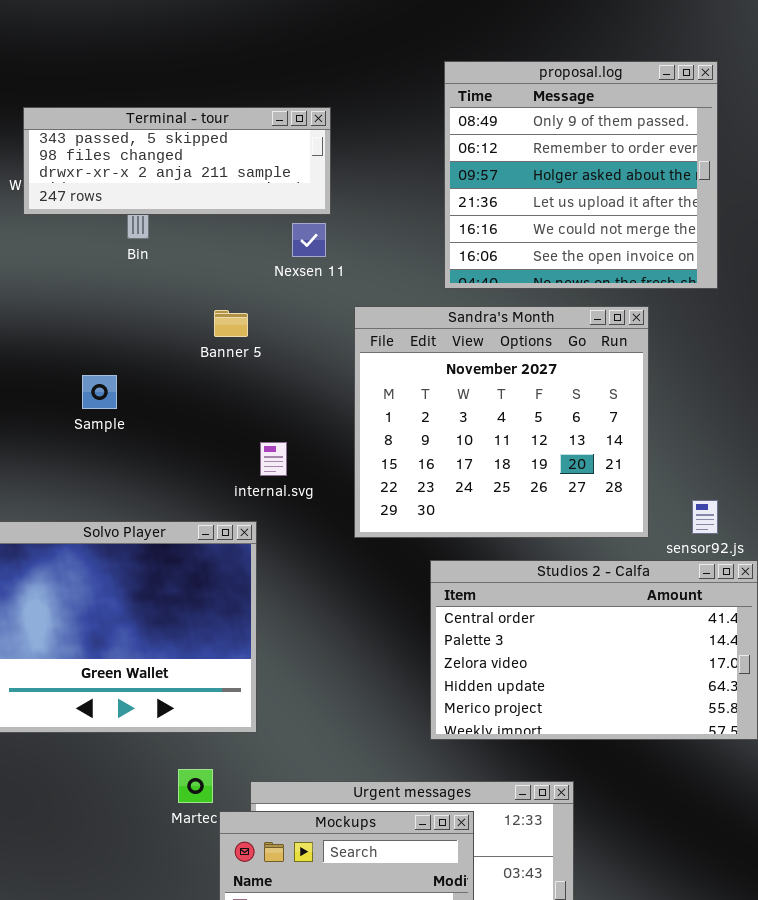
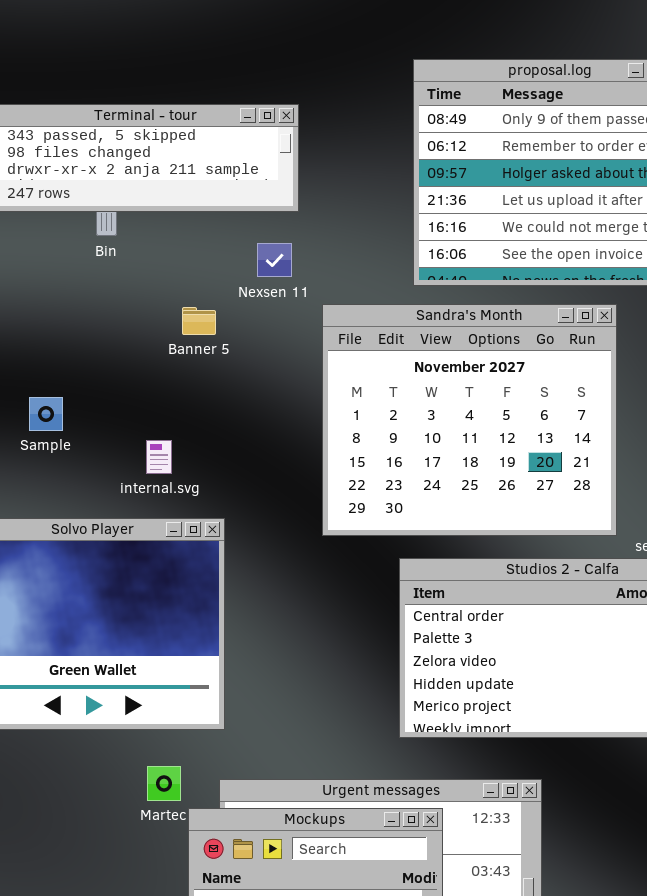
Nexsen 11: [292,223,326,257] -> [257,243,292,277], moved
Sample: [82,375,117,409] -> [29,397,63,431], moved
internal.svg: [260,442,287,476] -> [146,440,172,474], moved

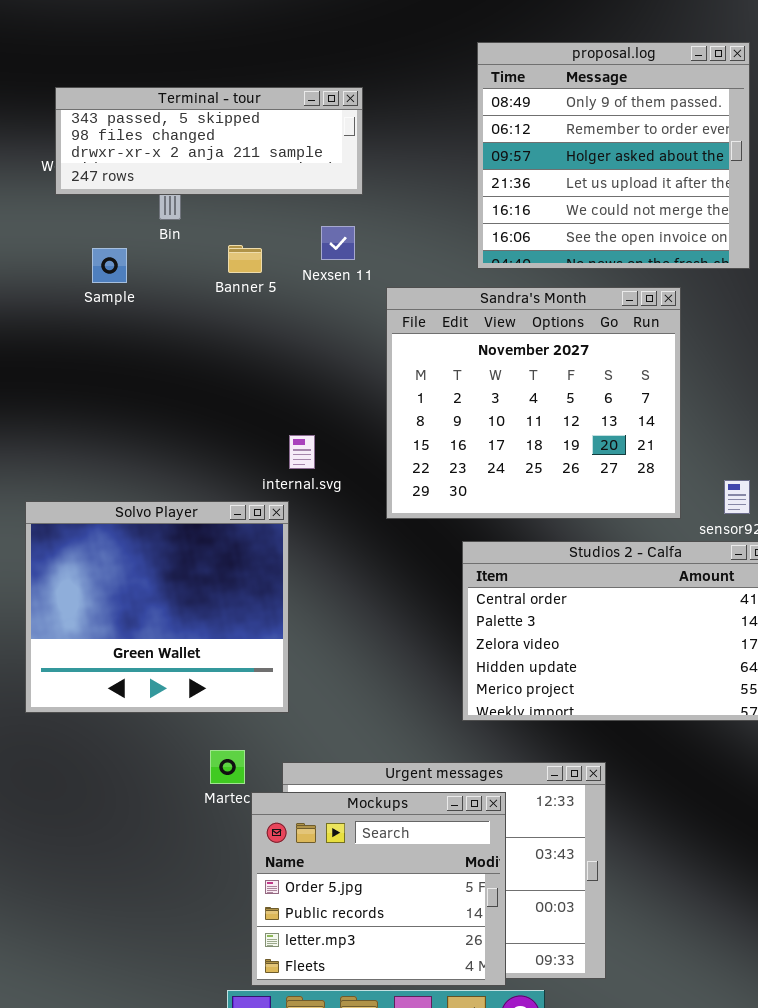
Banner 5: [182,307,216,335] -> [228,245,262,273], moved
Sample: [29,397,63,431] -> [92,248,127,283], moved
internal.svg: [146,440,172,474] -> [289,435,315,469], moved

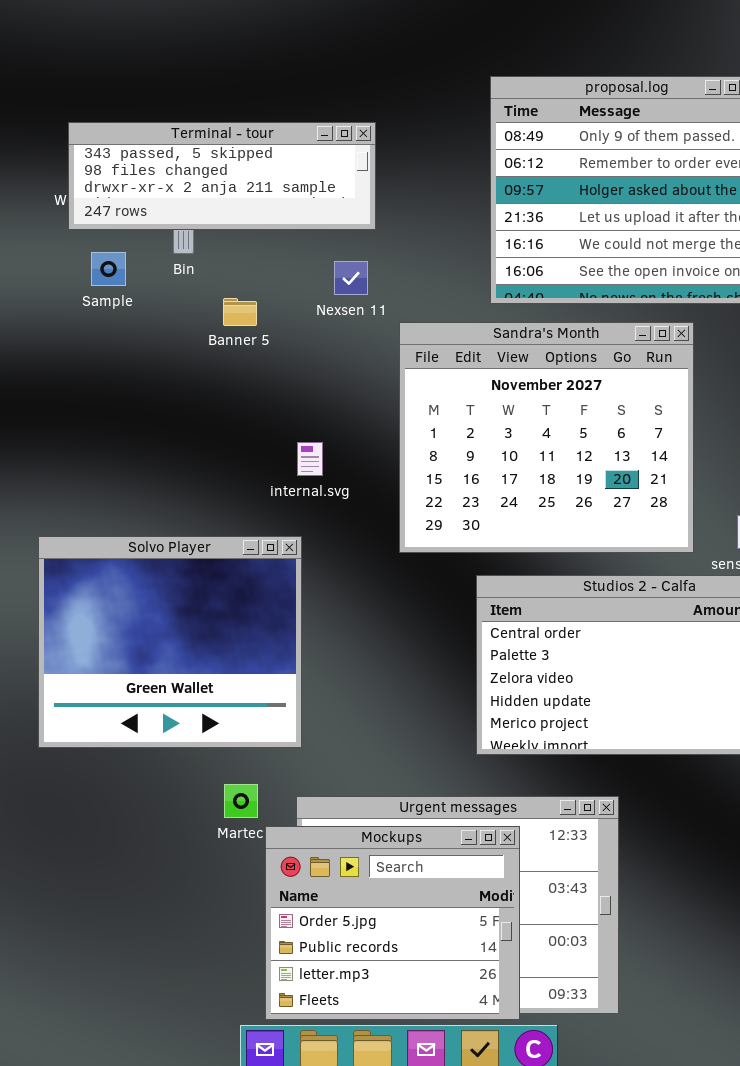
Banner 5: [228,245,262,273] -> [223,298,257,326], moved
Sample: [92,248,127,283] -> [91,252,126,286], moved
internal.svg: [289,435,315,469] -> [297,442,323,476], moved

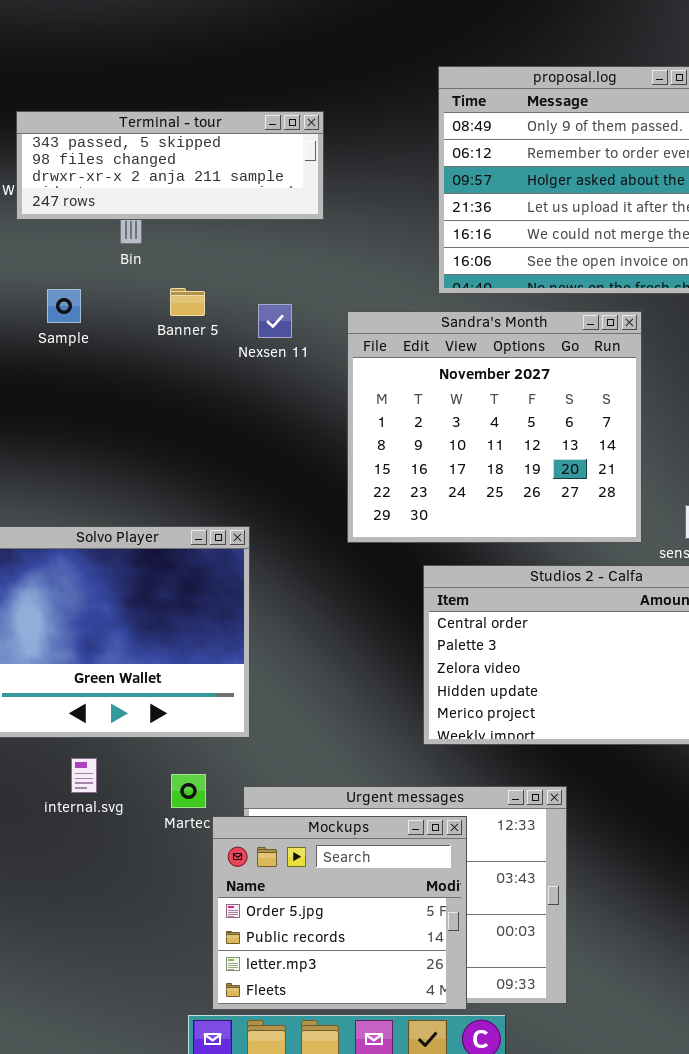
Sample: [91,252,126,286] -> [47,289,81,323], moved
Nexsen 11: [334,261,368,295] -> [258,304,292,338], moved
internal.svg: [297,442,323,476] -> [71,758,97,793], moved

